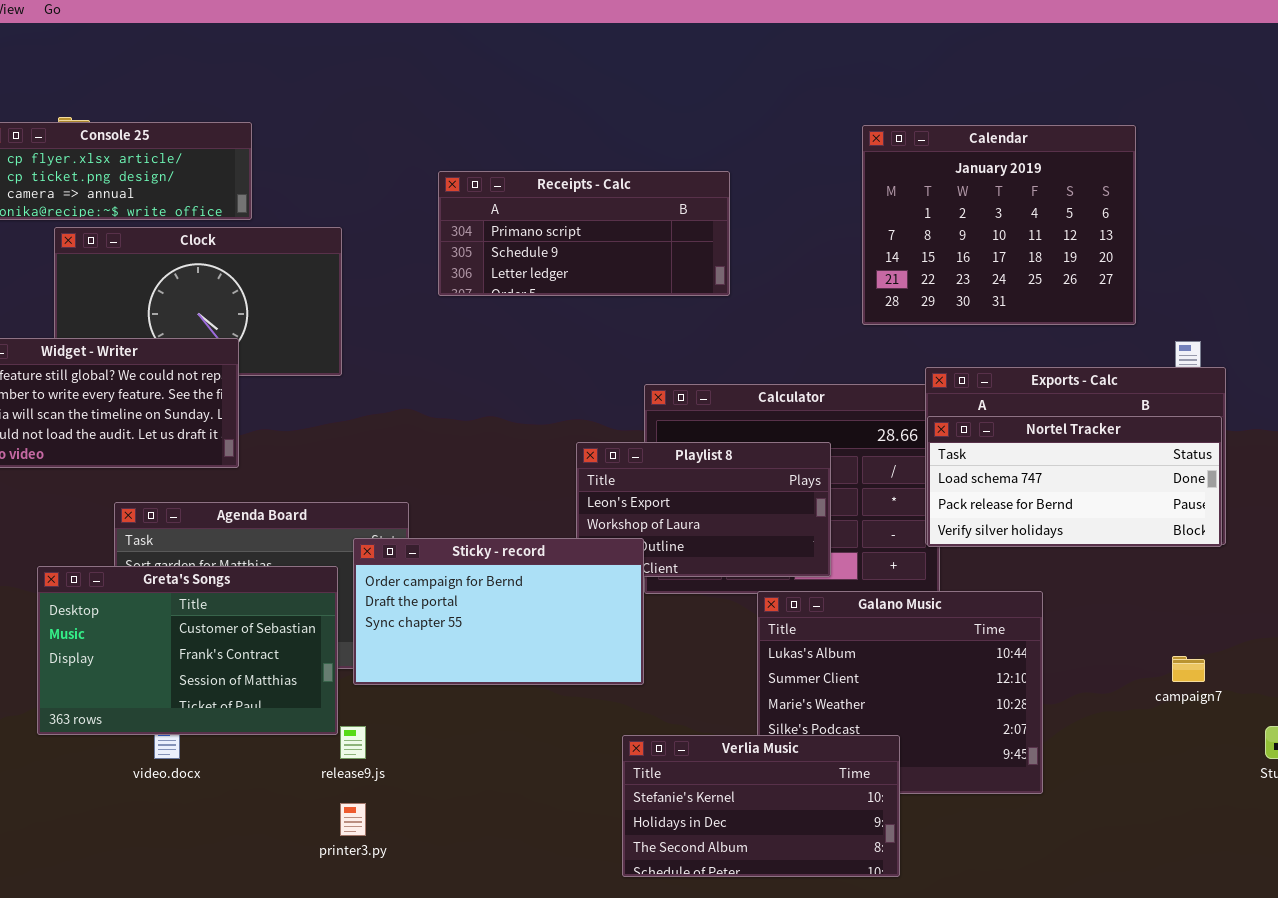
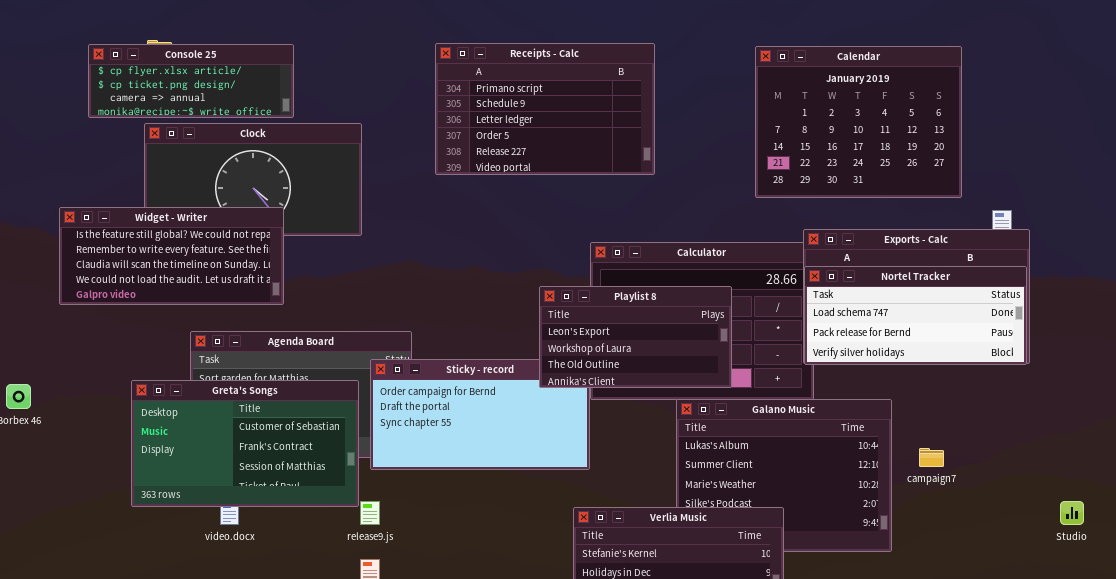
Receipts - Calc: [438,171,730,296] -> [435,43,655,175], resized
Playlist 8: [576,442,831,577] -> [539,286,732,388], raised
campaign7: [1172,656,1205,682] -> [919,448,944,467], moved

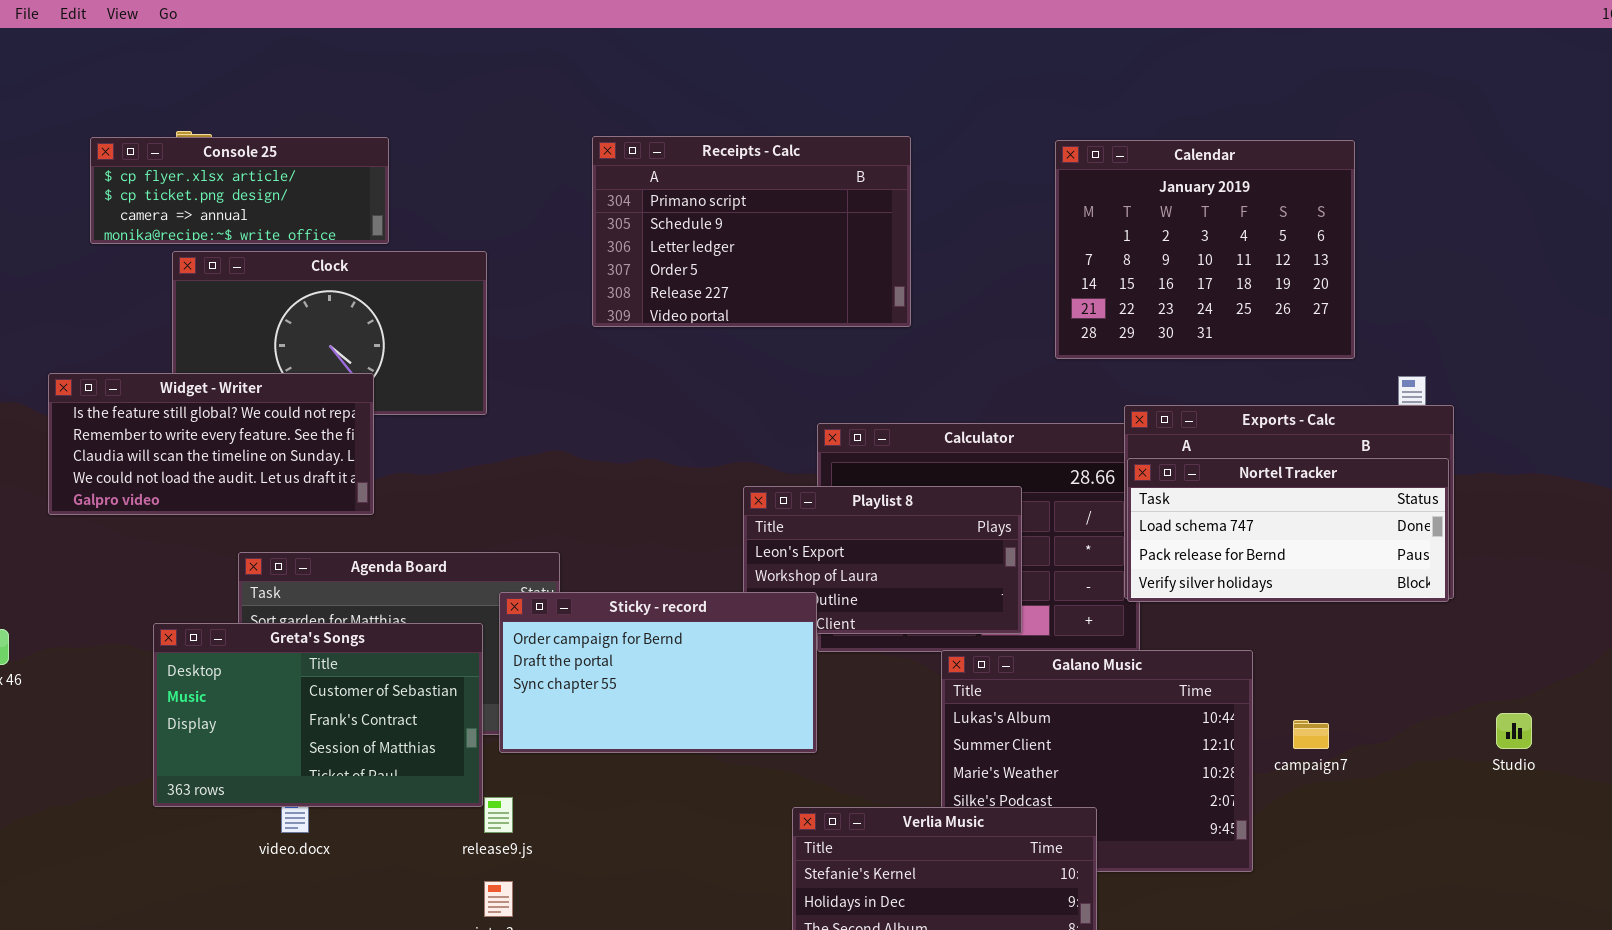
Sticky - record: [370,359,590,470] -> [499,592,817,753], raised
Studio: [1060,501,1084,525] -> [1496,713,1532,749], moved

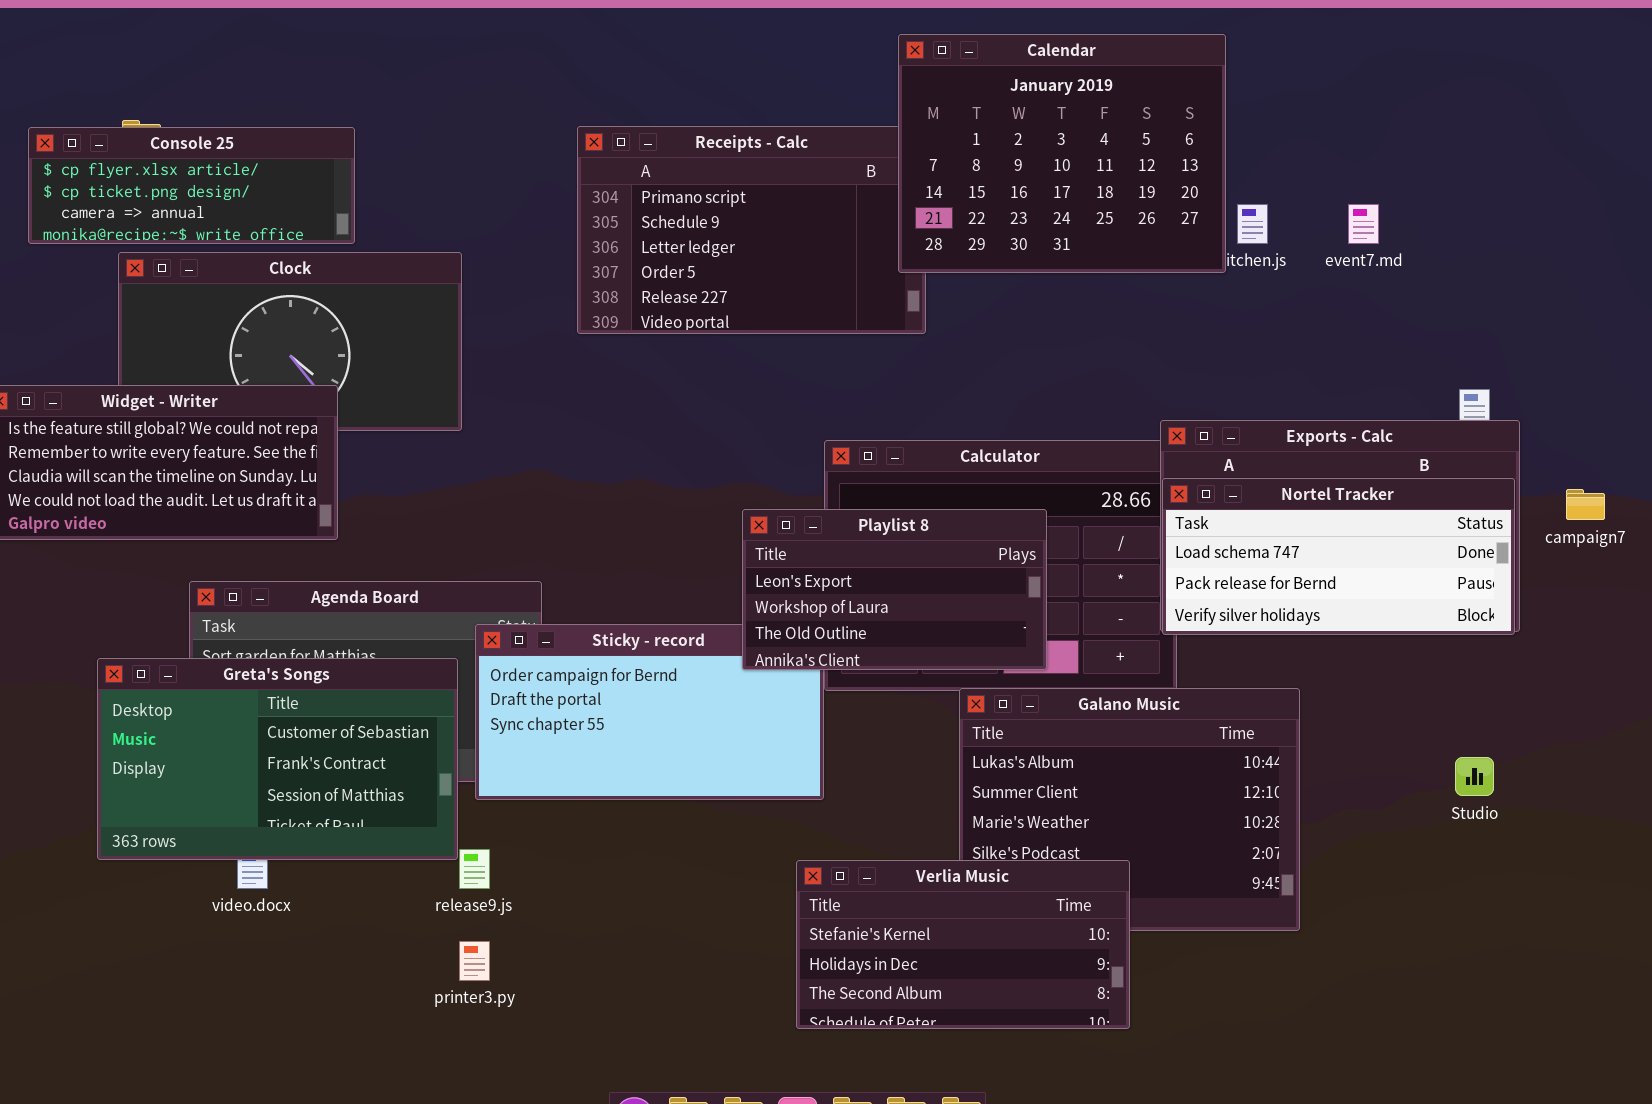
Calendar: [1055,140,1355,359] -> [898,34,1226,273], moved
Playlist 8: [743,486,1022,634] -> [742,509,1047,670], raised
Studio: [1496,713,1532,749] -> [1455,757,1494,796], moved
campaign7: [1293,720,1329,749] -> [1566,489,1605,520], moved

